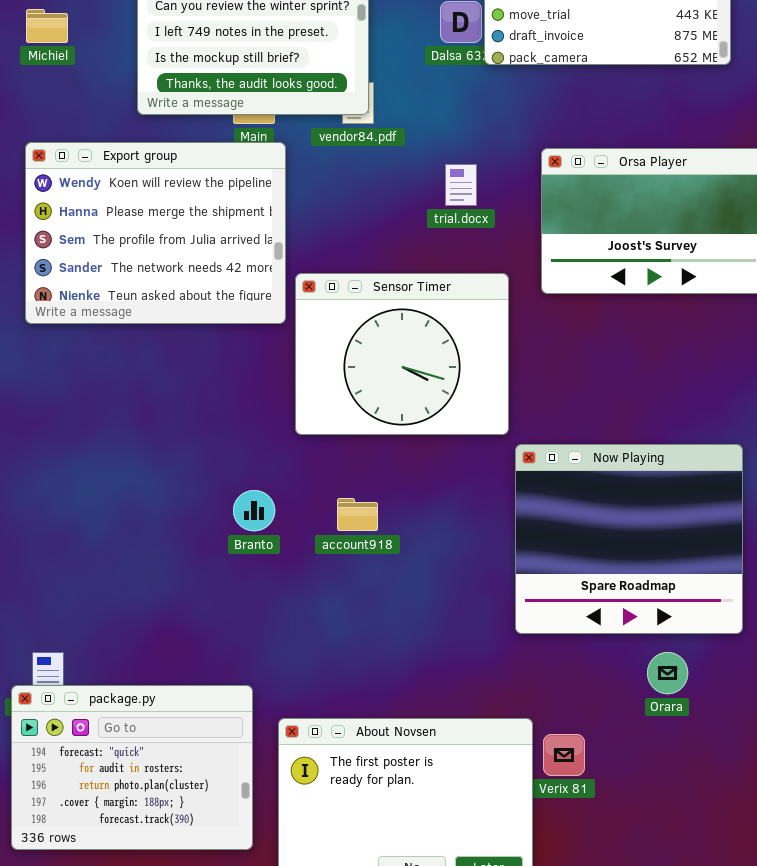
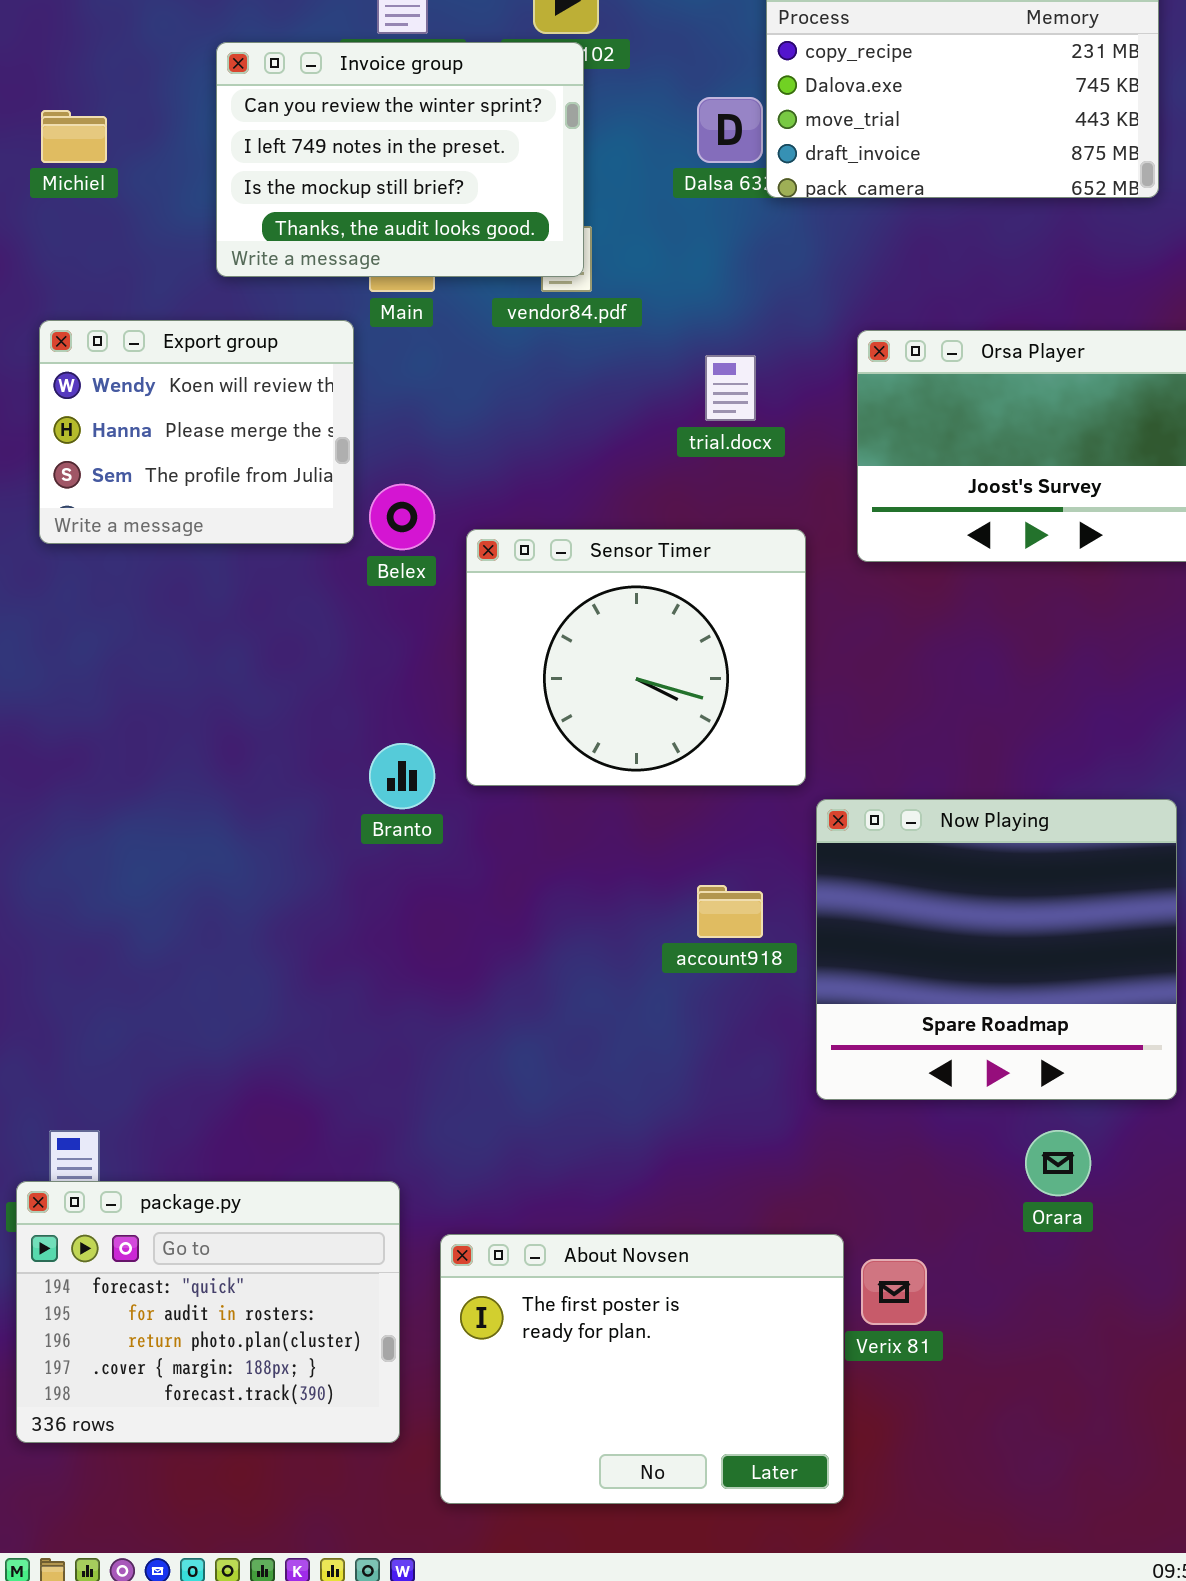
Export group: [25,142,286,324] -> [39,320,354,544], resized
Branto: [233,490,275,531] -> [369,743,435,809], moved
account918: [337,498,378,531] -> [697,885,763,938], moved

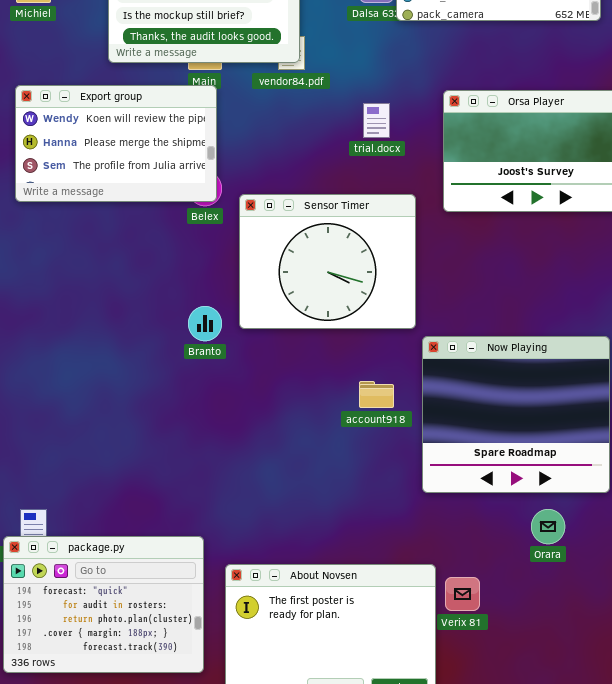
Export group: [39,320,354,544] -> [15,85,217,202], resized

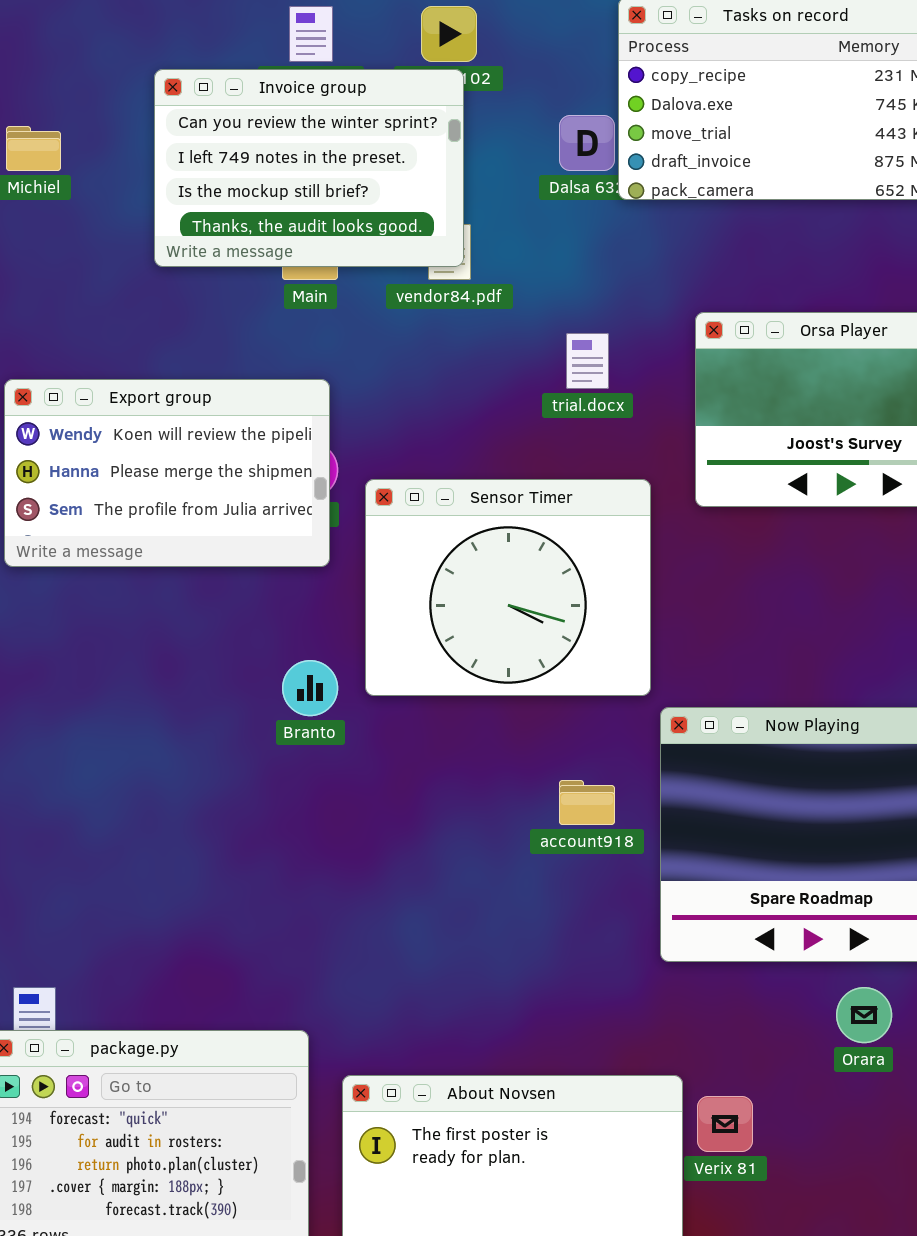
Export group: [15,85,217,202] -> [4,379,330,567], moved

